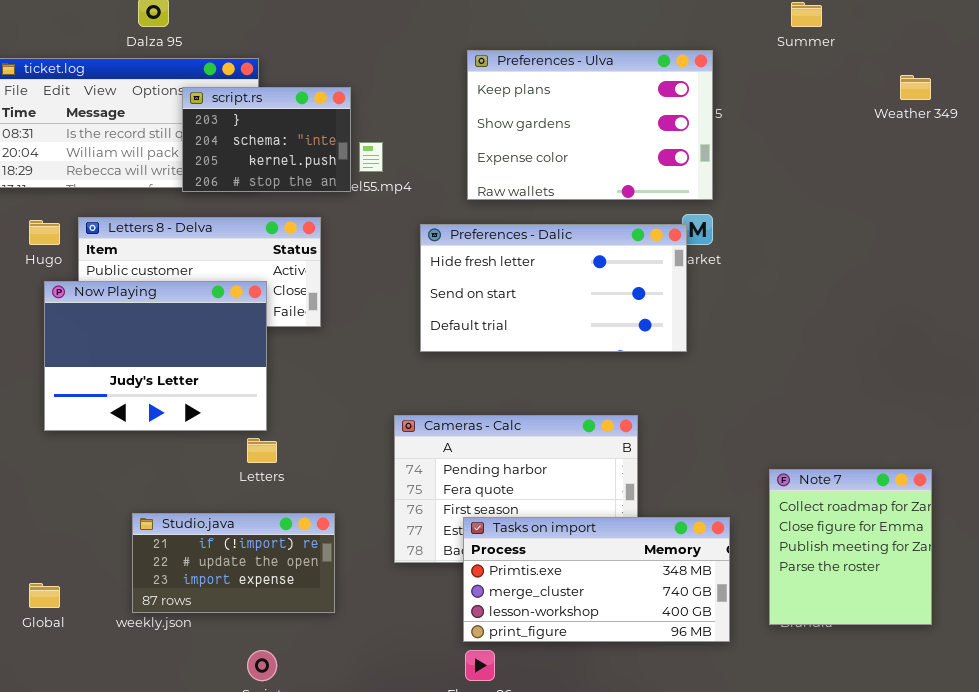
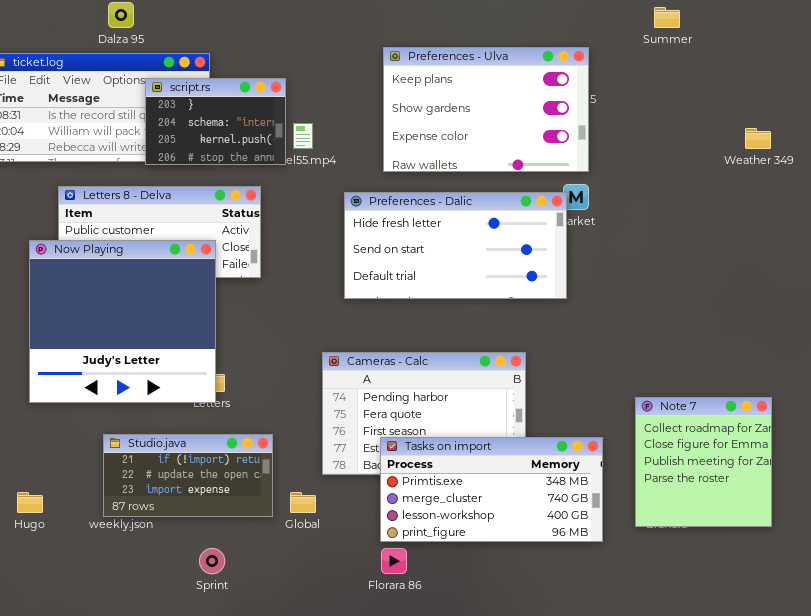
Weather 349: [900,75,931,100] -> [745,128,771,149], moved
Hugo: [29,220,60,245] -> [17,492,43,513], moved
Now Playing: [44,281,267,431] -> [29,240,216,403], resized
Global: [29,583,60,608] -> [290,492,316,513], moved

